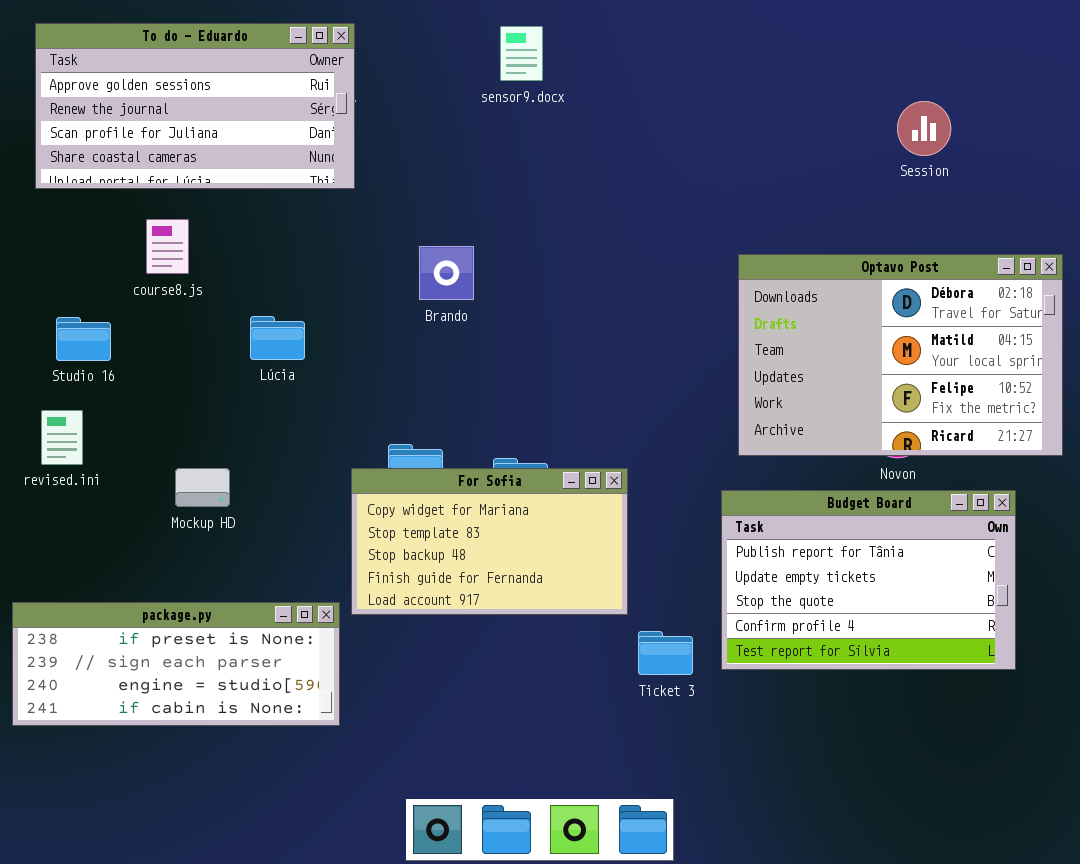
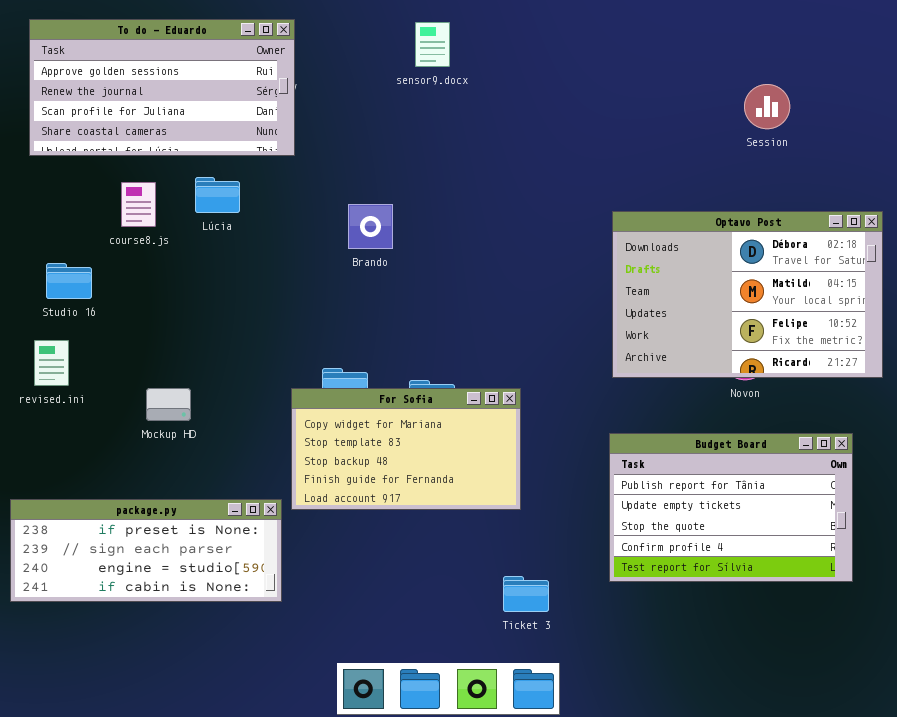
Lúcia: [250,316,305,360] -> [195,177,240,213], moved
Budget Board: [721,490,1016,670] -> [609,433,853,582], moved
Ticket 3: [638,631,693,675] -> [503,576,549,612], moved

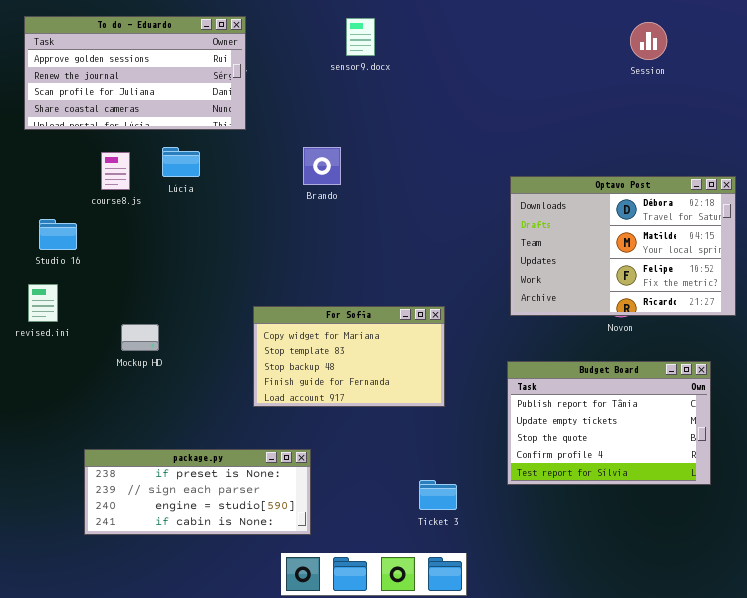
Session: [744,84,790,129] -> [630,22,667,60], moved
Brando: [348,204,393,249] -> [303,147,341,185], moved
For Sofia: [291,388,521,510] -> [253,306,445,407], moved
package.py: [10,499,282,602] -> [84,449,311,535], moved

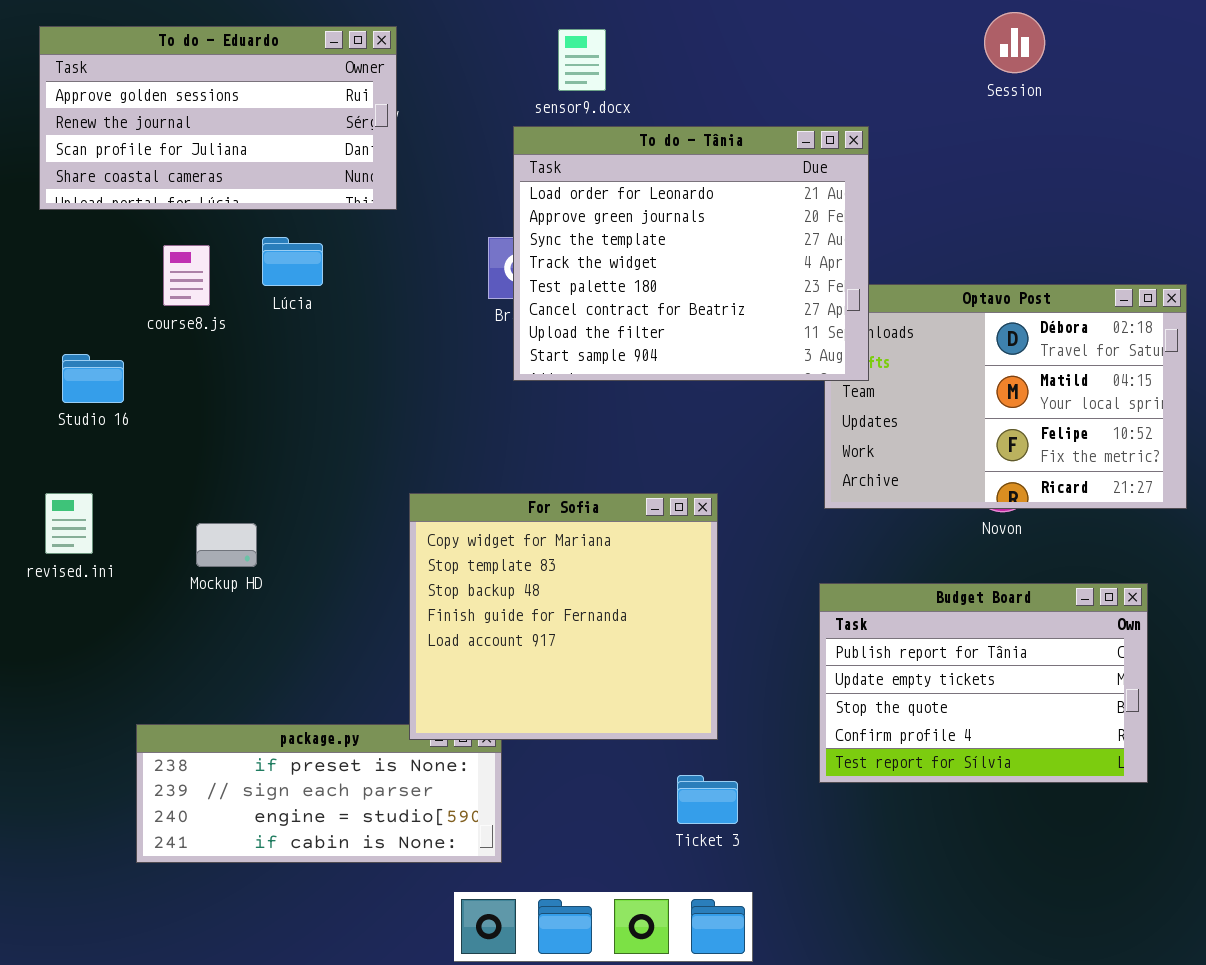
Session: [630,22,667,60] -> [984,12,1045,73], moved
To do - Tânia: none -> [513,126,869,381], opened
revised.ini: [28,284,58,322] -> [45,493,93,554], moved
For Sofia: [253,306,445,407] -> [409,493,718,740], resized

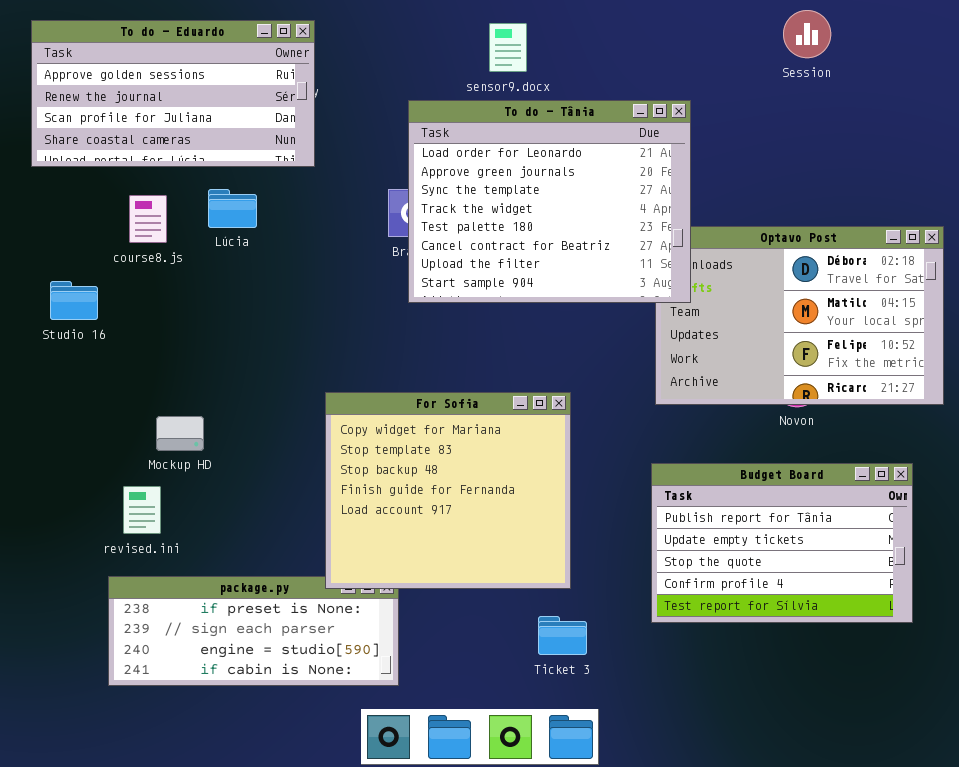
sensor9.docx: [558,29,606,91] -> [489,23,527,72], moved
revised.ini: [45,493,93,554] -> [123,486,161,534], moved

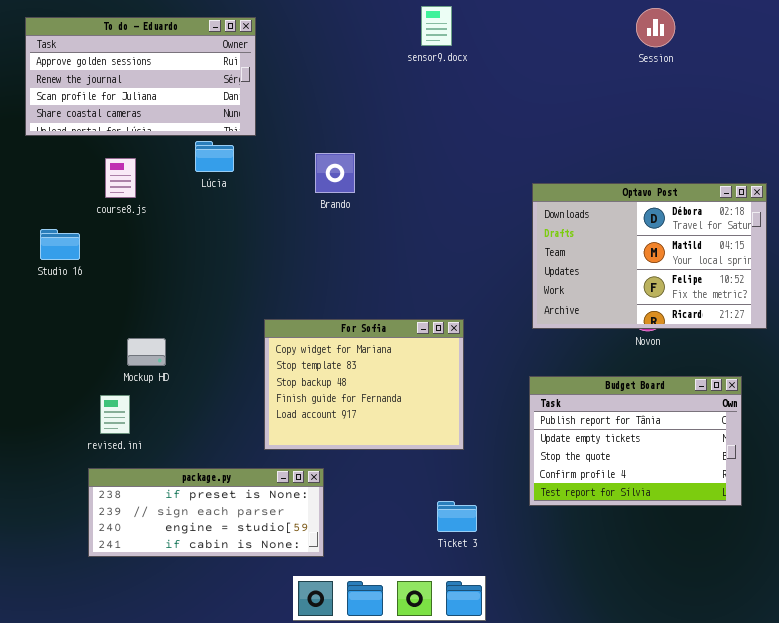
sensor9.docx: [489,23,527,72] -> [421,6,452,46], moved
To do - Tânia: [408,100,691,303] -> none, closed
Lúcia: [208,189,257,228] -> [195,141,234,172], moved
For Sofia: [325,392,571,589] -> [264,319,464,450], resized

